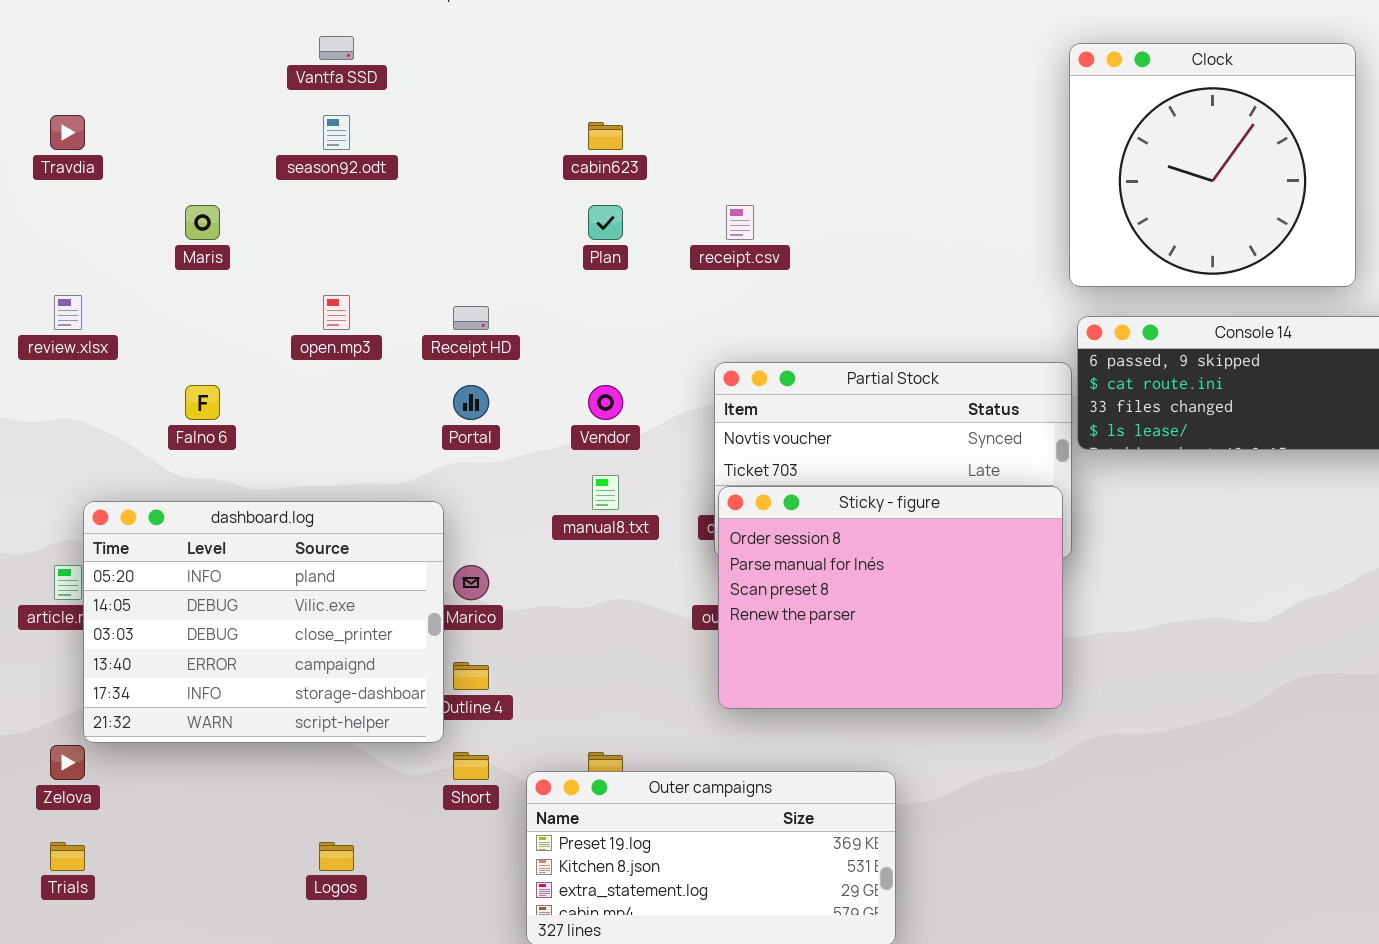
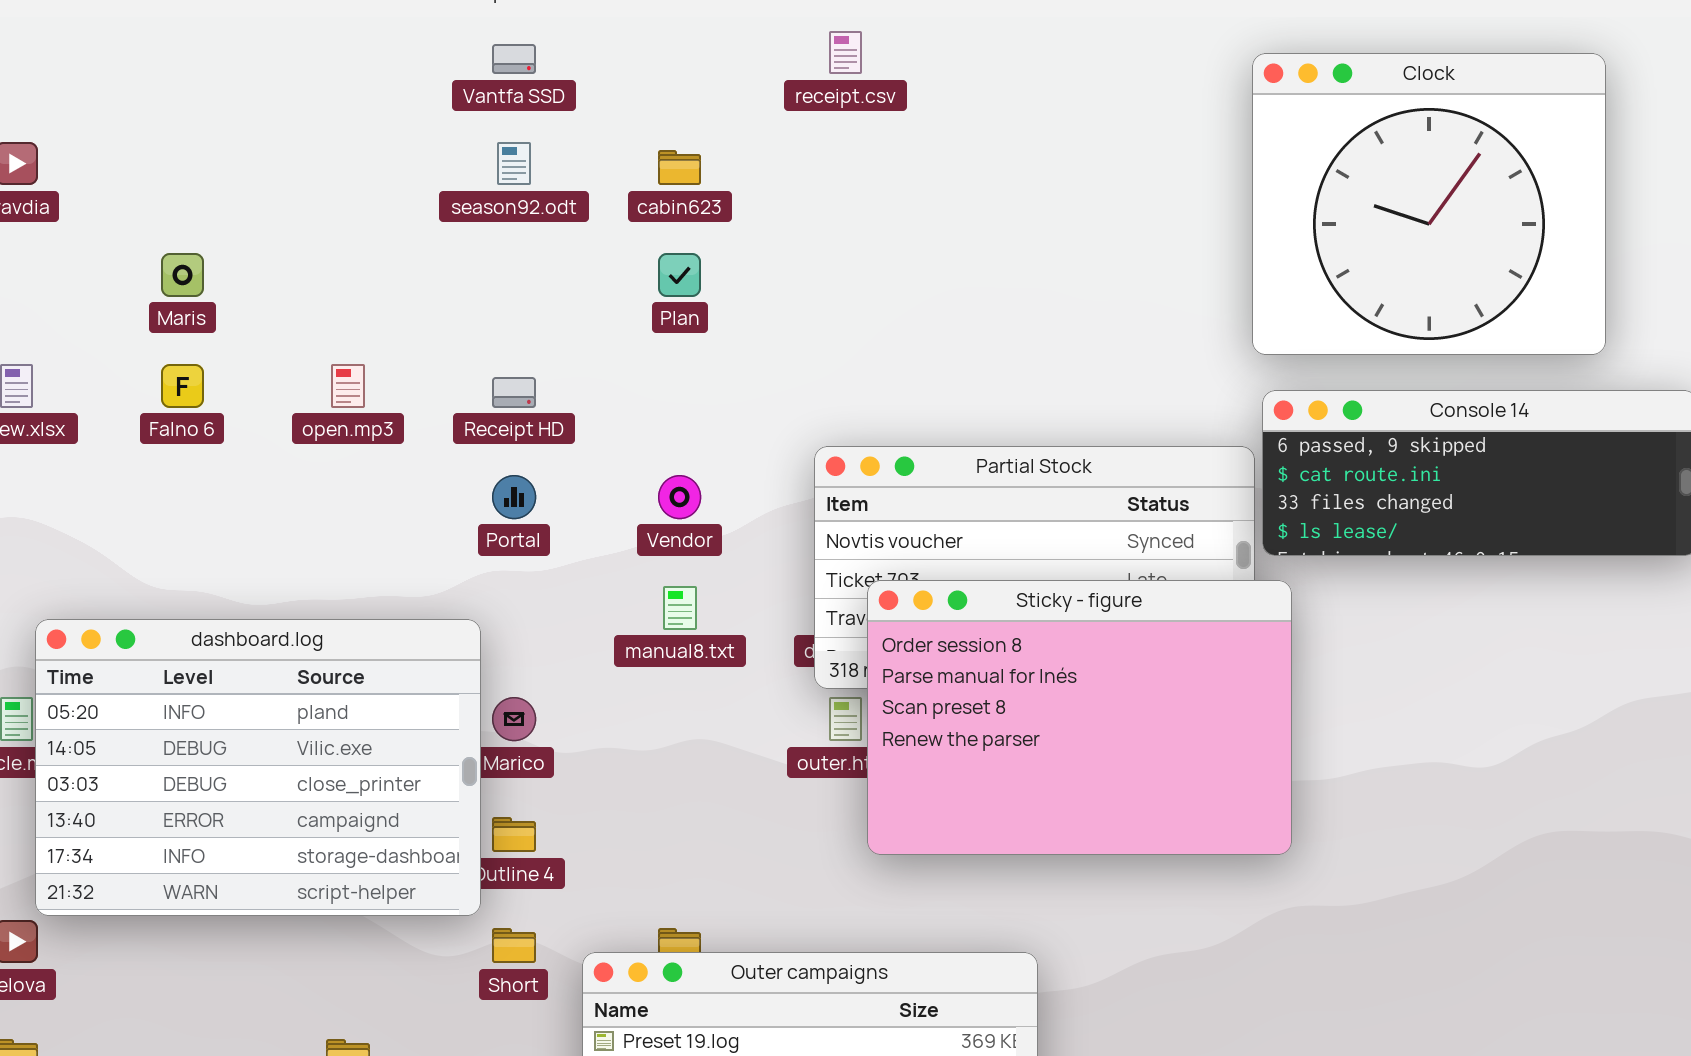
Vantfa SSD: [319,36,354,60] -> [492,44,536,74], moved
season92.odt: [323,115,350,150] -> [497,142,531,185], moved
receipt.csv: [726,205,754,240] -> [829,31,862,74], moved
Falno 6: [185,385,220,420] -> [161,364,204,408], moved
Sticky - figure: [718,486,1063,709] -> [867,580,1292,855], moved

